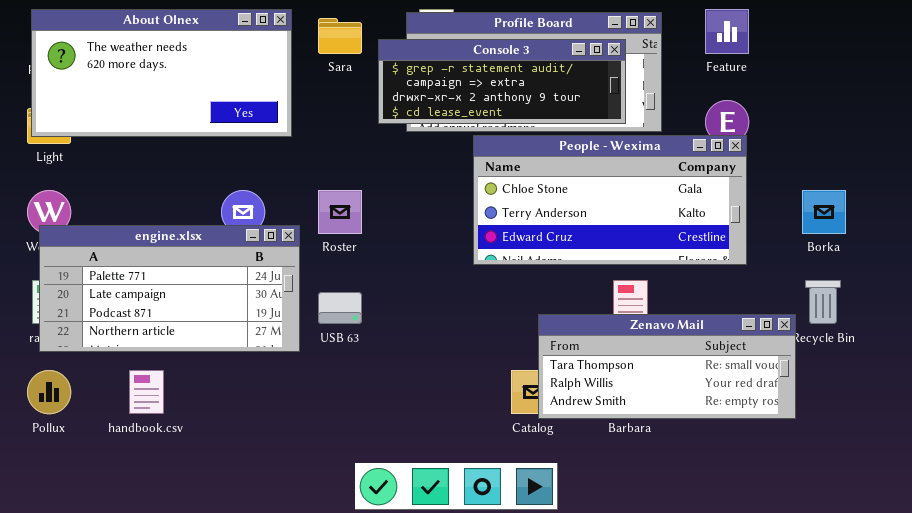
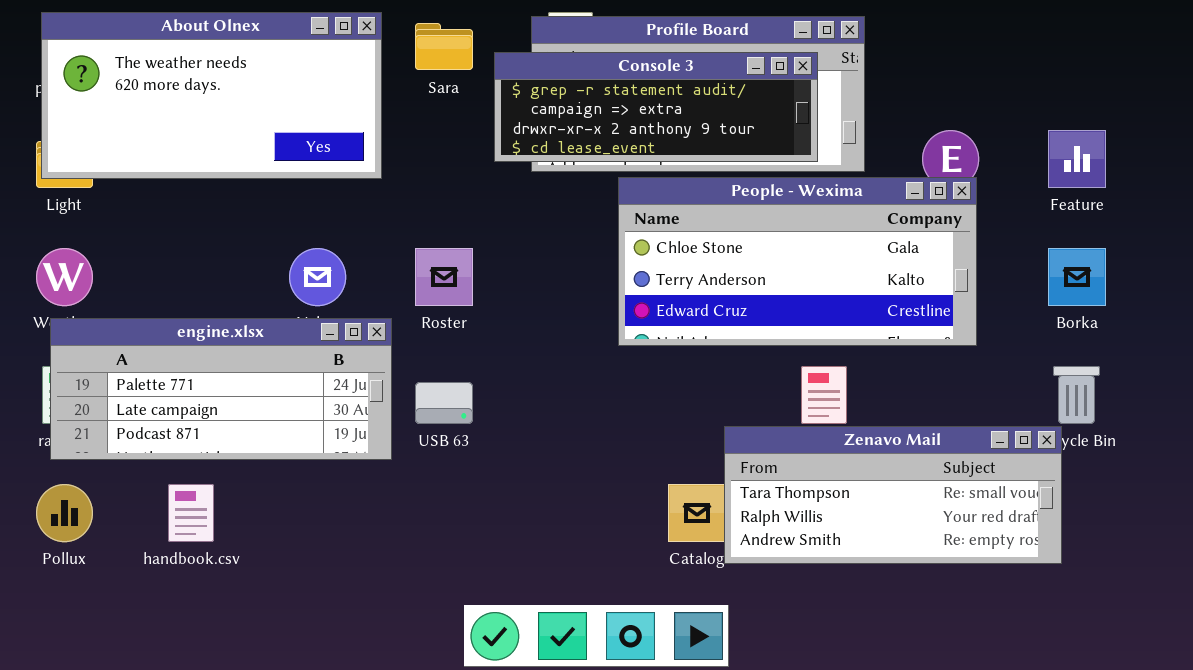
Feature: [705,9,749,54] -> [1048,130,1106,188], moved
engine.xlsx: [39,225,300,352] -> [50,318,392,460], resized
Zenavo Mail: [538,314,796,419] -> [724,426,1062,564], moved

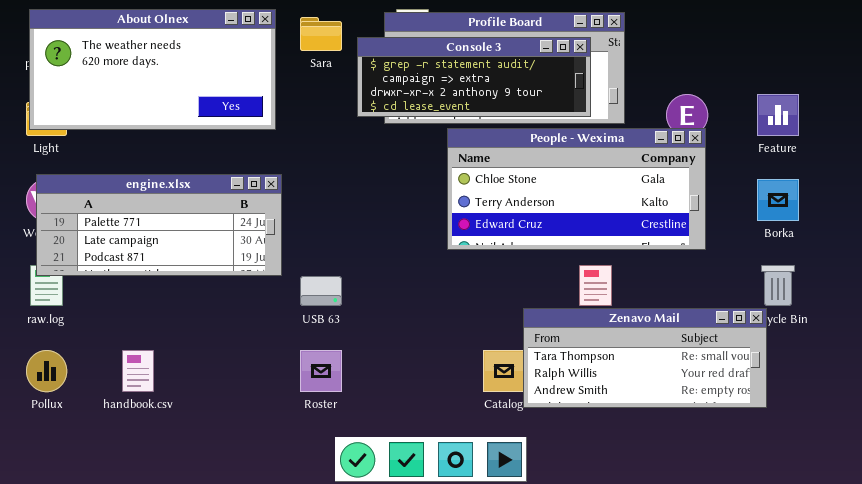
Roster: [415,248,473,306] -> [300,350,342,392], moved
engine.xlsx: [50,318,392,460] -> [36,174,282,276], moved

